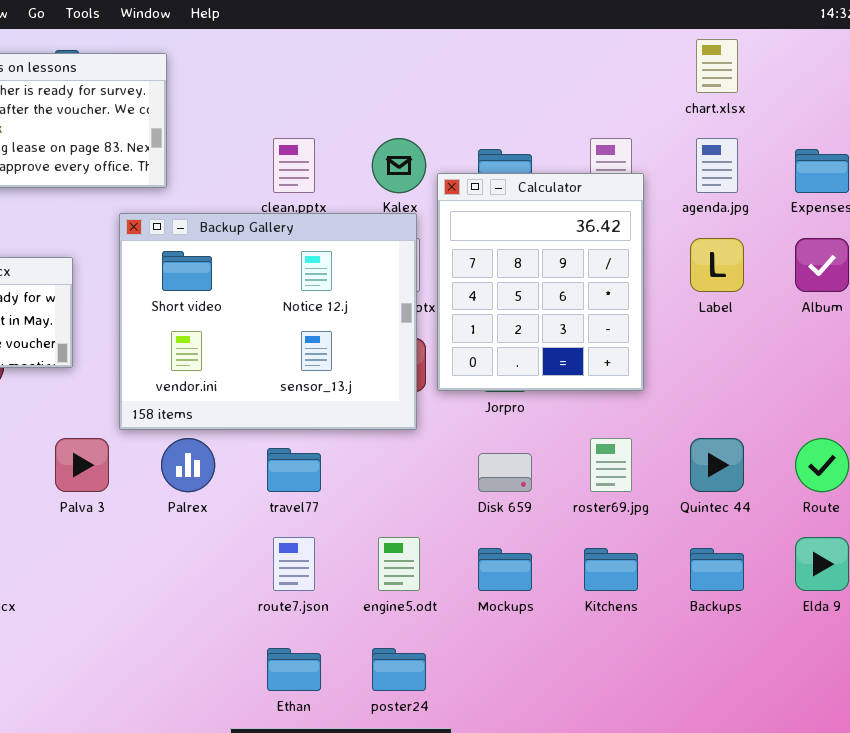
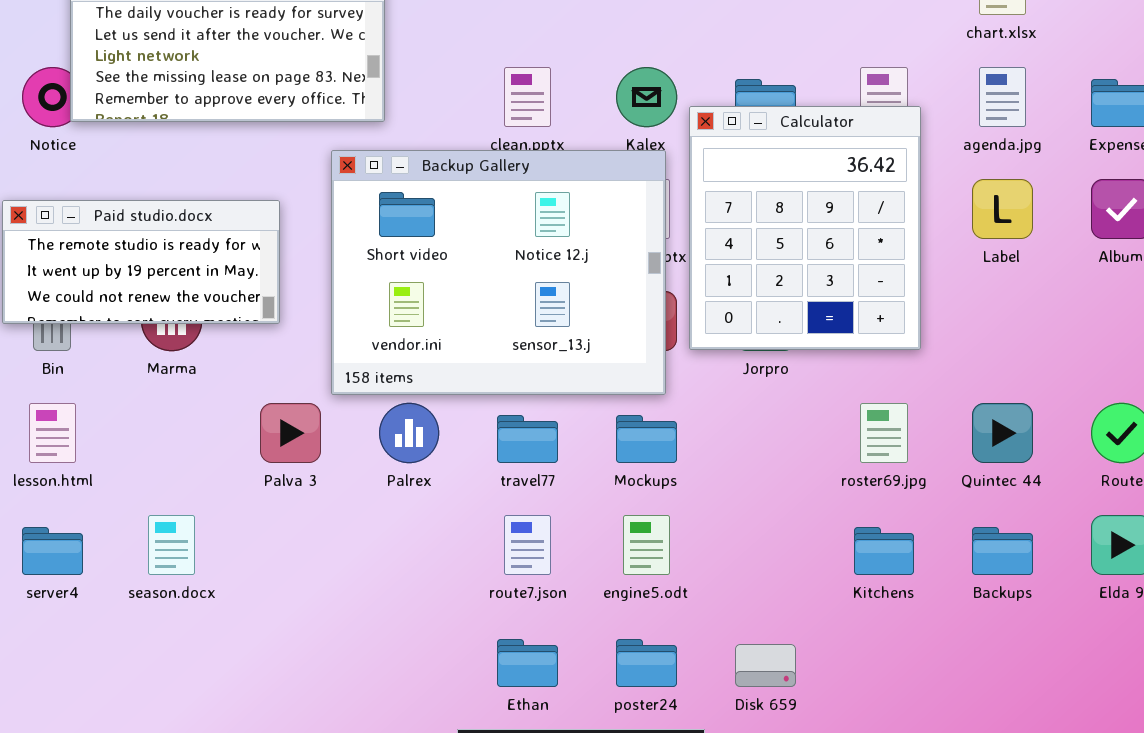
Disk 659: [478,453,532,492] -> [735,644,796,687], moved
Mockups: [478,548,532,591] -> [616,415,677,463], moved

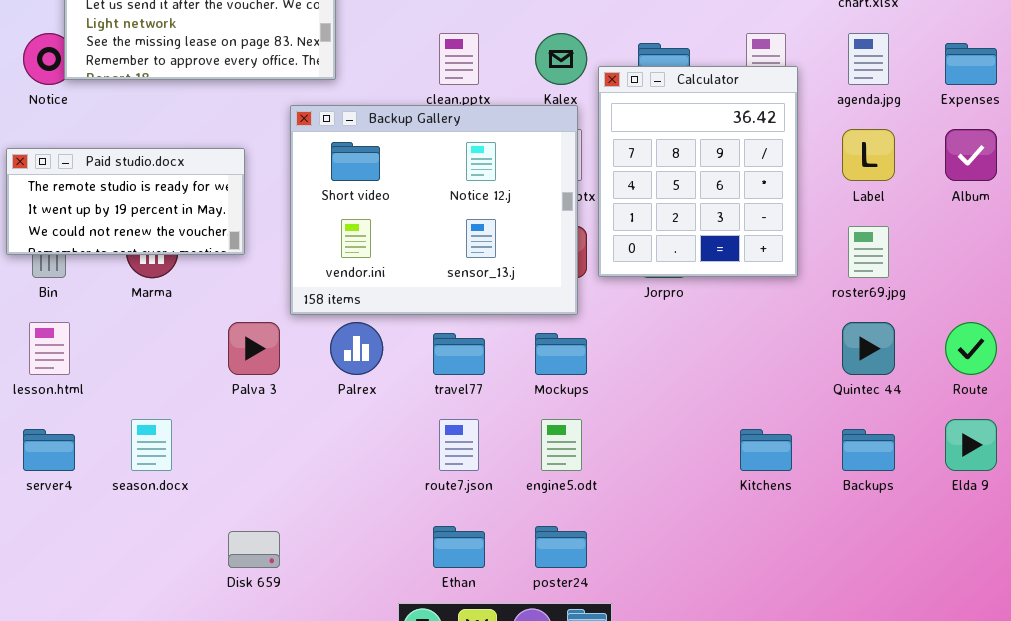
roster69.jpg: [860,403,908,463] -> [848,226,889,278], moved
Disk 659: [735,644,796,687] -> [228,531,280,568], moved

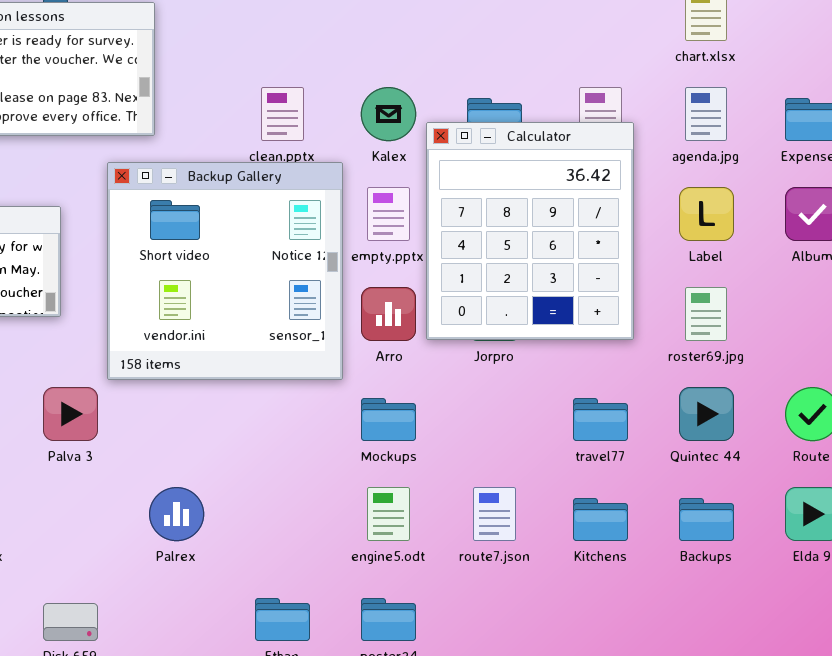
Backup Gallery: [290,105,578,315] -> [107,162,343,380], resized
Palrex: [330,322,383,375] -> [149,487,204,541], moved
travel77: [433,333,485,375] -> [573,398,628,441], moved
route7.json: [439,419,479,471] -> [473,487,516,541], moved

